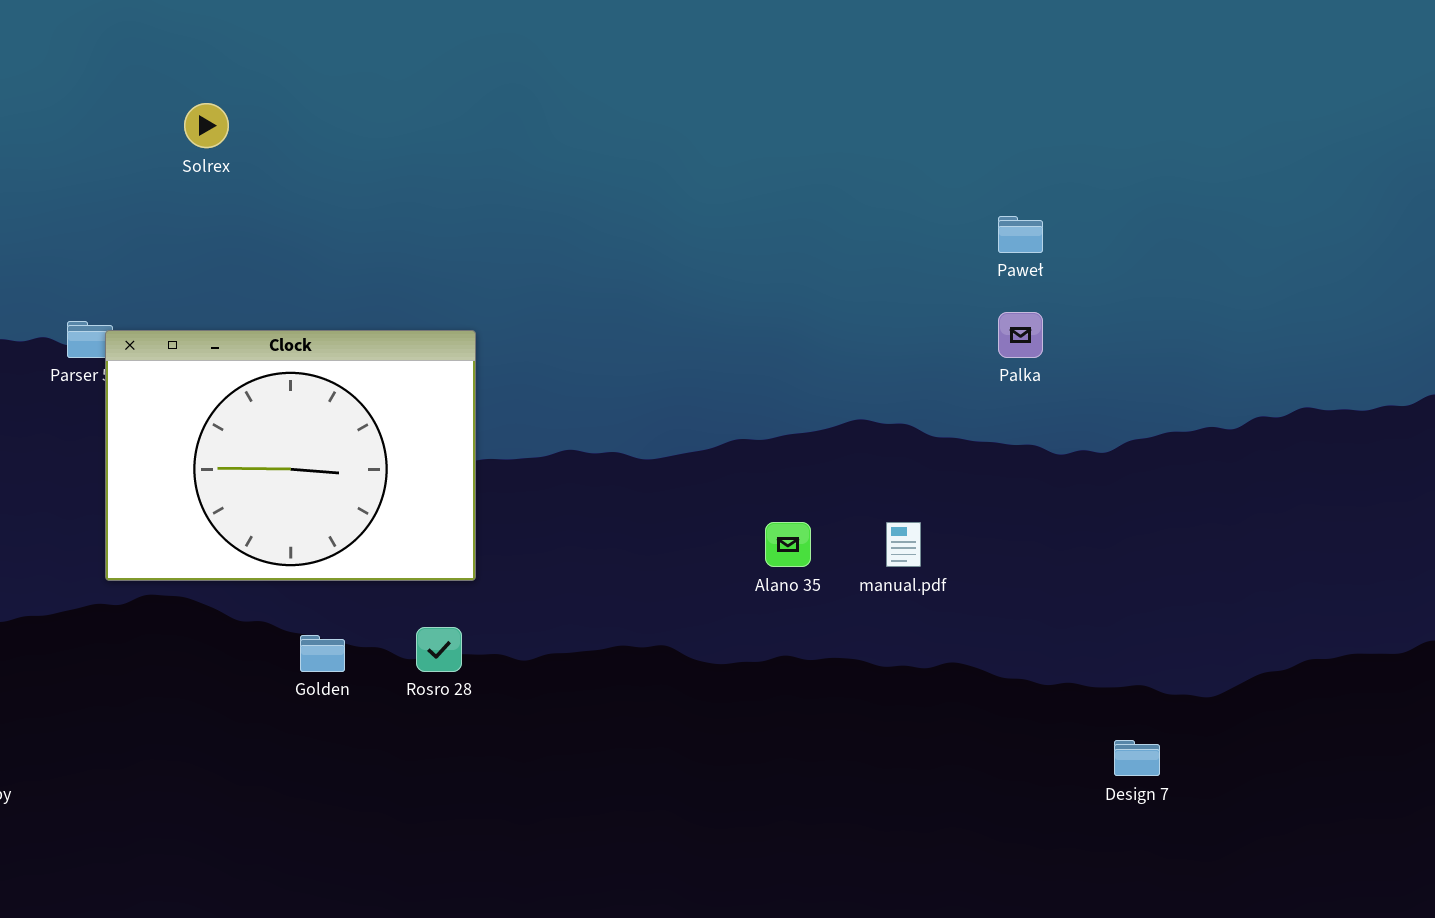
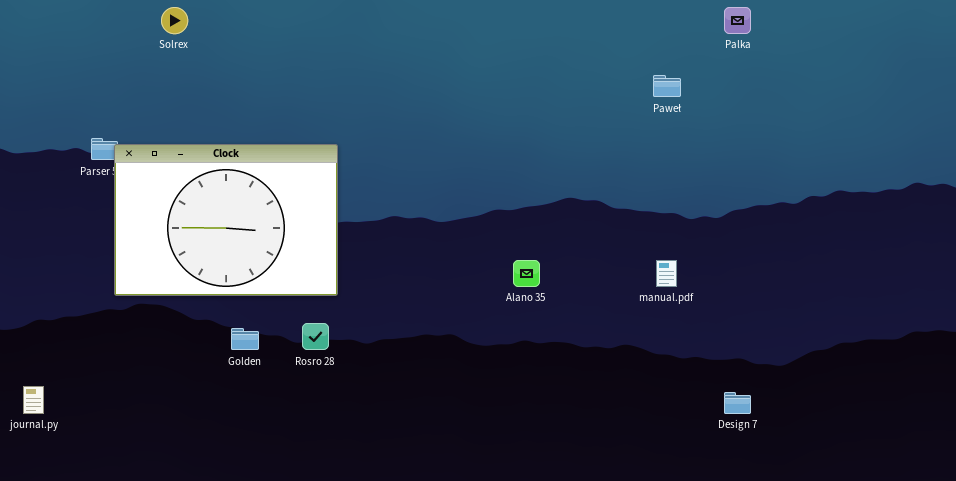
Palka: [998,312,1043,358] -> [724,7,751,34], moved
manual.pdf: [886,522,921,567] -> [656,260,677,287], moved

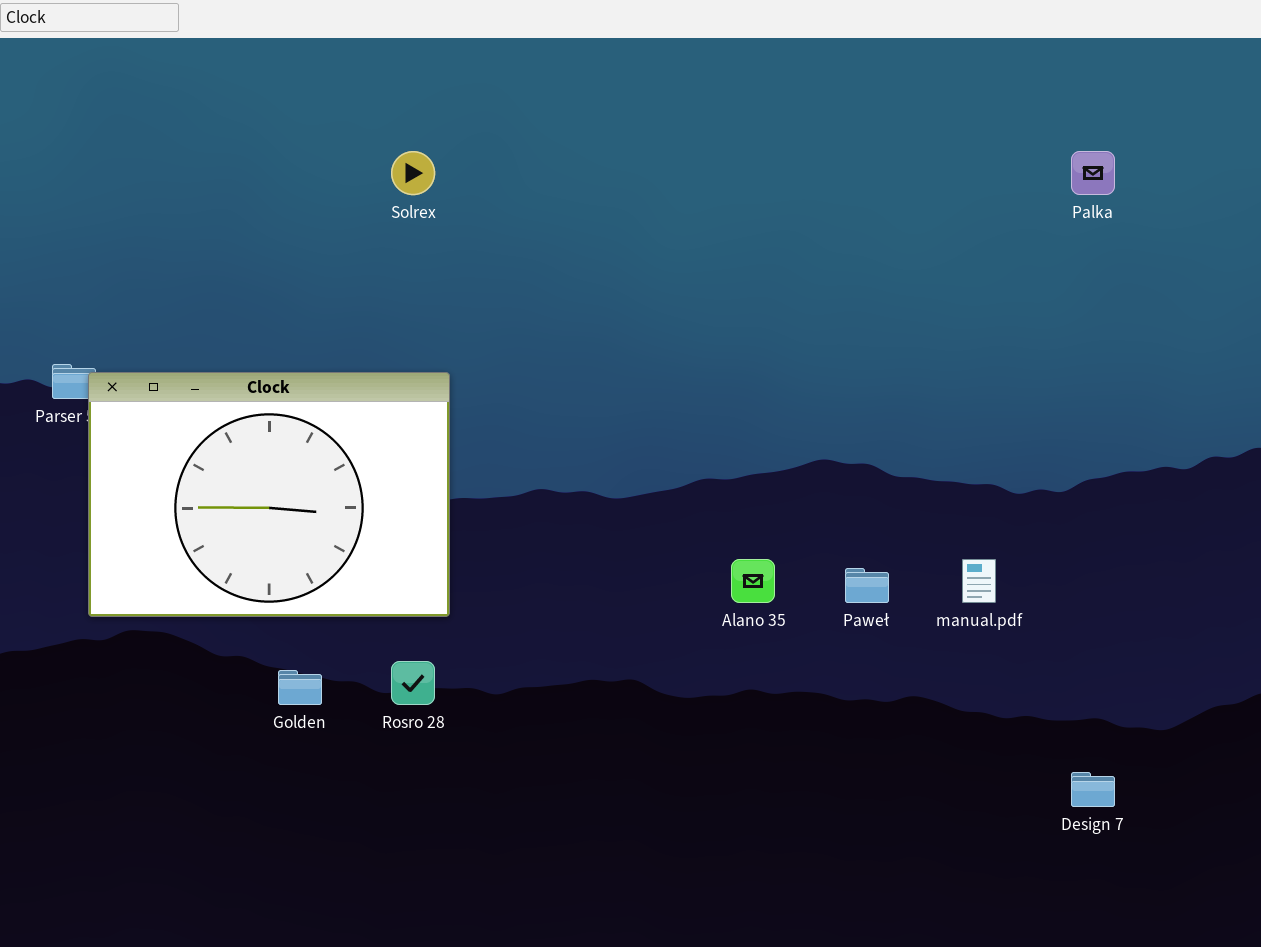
Solrex: [161,7,188,34] -> [391,151,435,195], moved
Paweł: [653,75,681,97] -> [845,568,889,603], moved

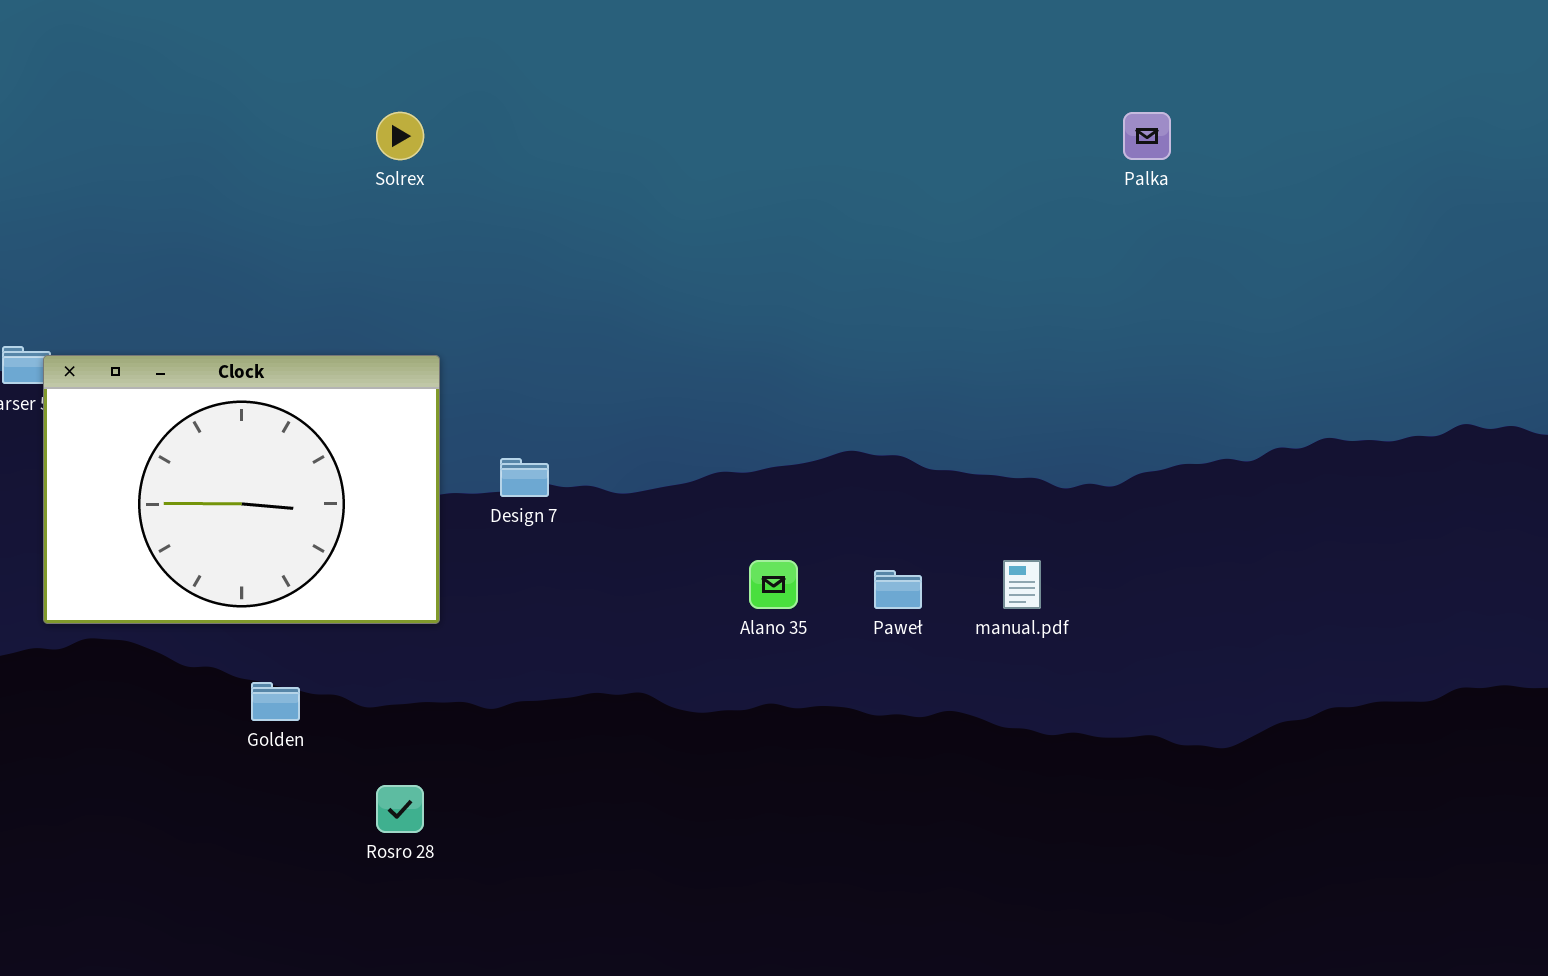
Rosro 28: [391,661,435,705] -> [376,785,424,833], moved
Design 7: [1071,772,1115,807] -> [500,458,549,497], moved

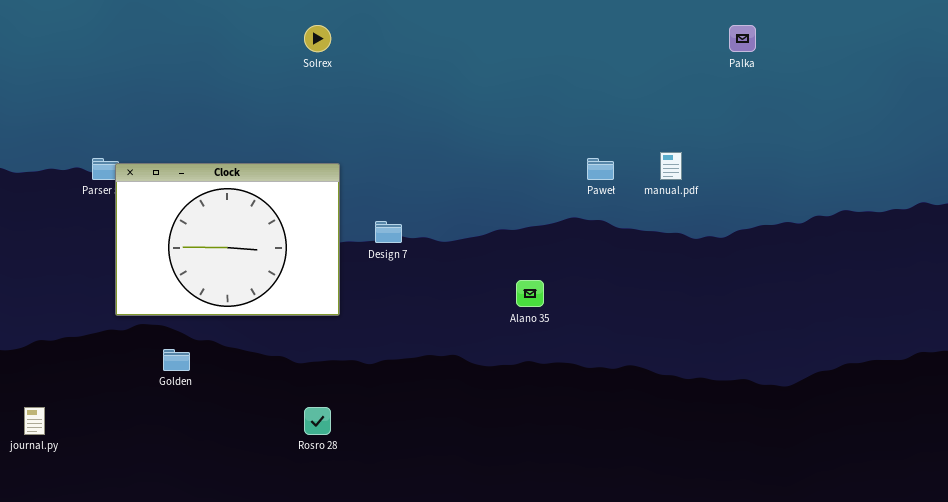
manual.pdf: [1003,560,1041,609] -> [660,152,682,180], moved
Paweł: [874,570,922,609] -> [587,158,614,180], moved
Golden: [251,682,300,721] -> [163,349,190,371], moved

